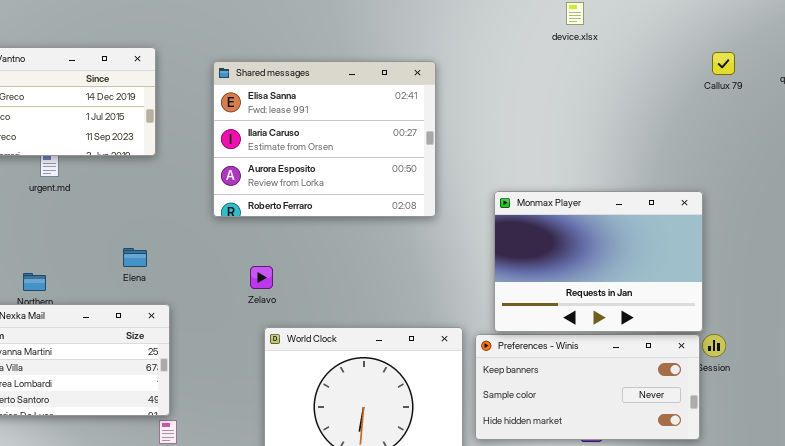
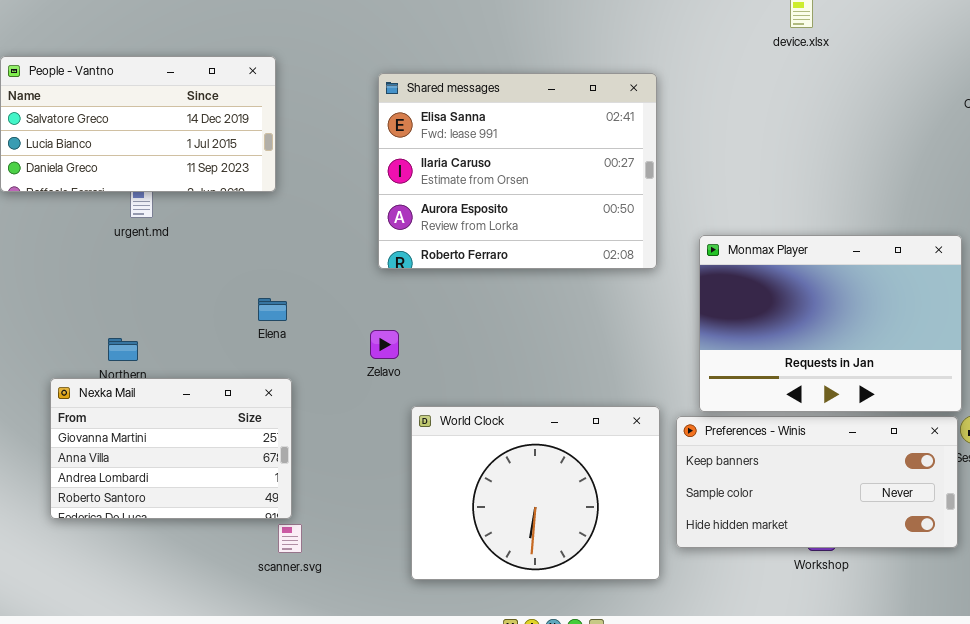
Shared messages: [213,61,436,217] -> [378,73,657,269], moved
Elena: [123,248,147,267] -> [258,298,287,321], moved
Zelavo: [250,266,273,289] -> [370,330,399,359], moved

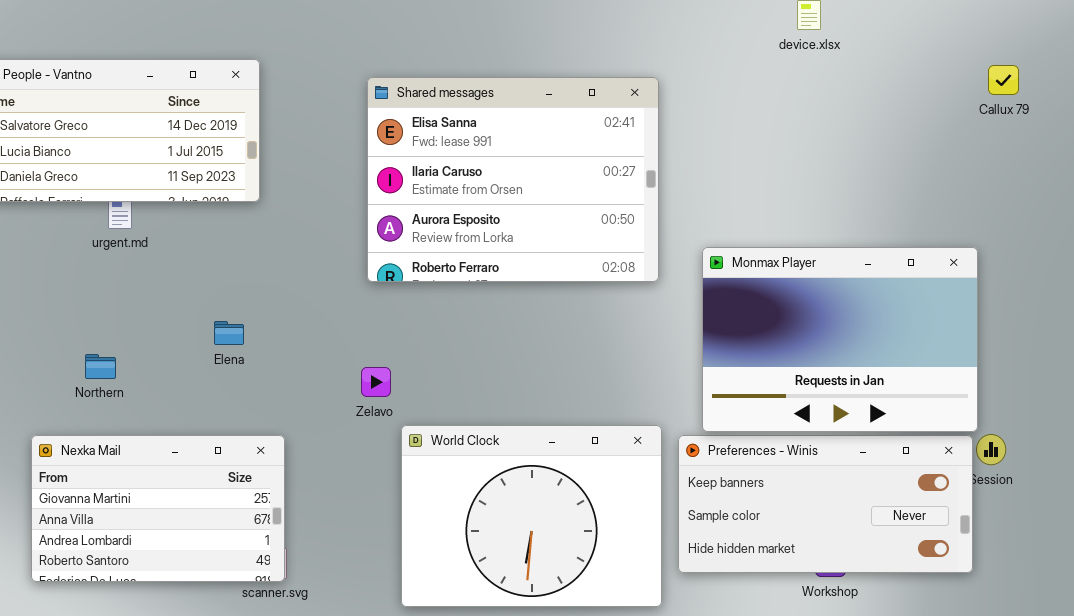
Elena: [258,298,287,321] -> [214,321,244,345], moved
Zelavo: [370,330,399,359] -> [361,367,391,397], moved
Nexka Mail: [50,378,292,519] -> [31,435,285,582], moved

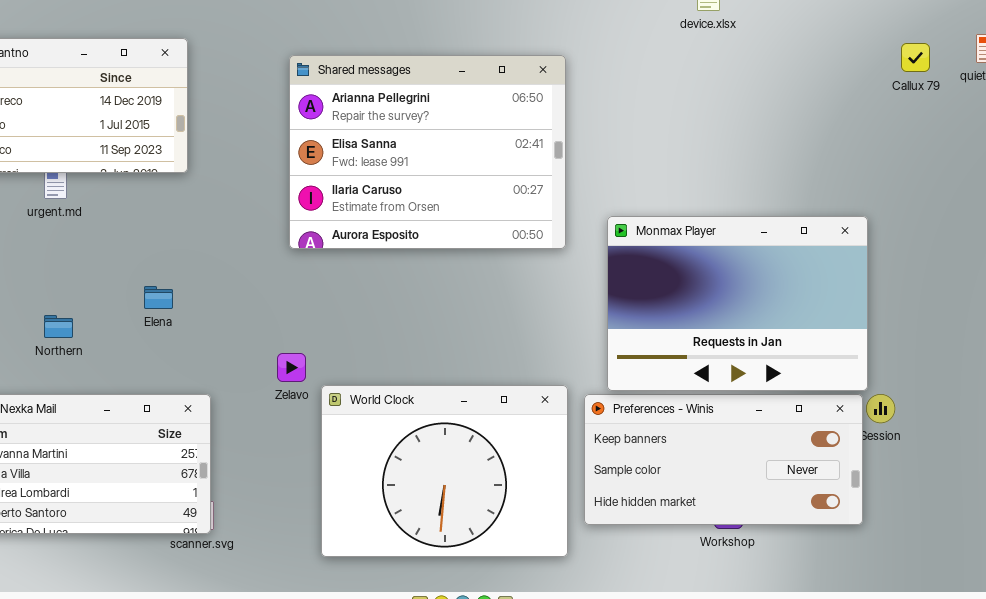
Callux 79: [988,65,1019,95] -> [901,43,930,72], moved
Shared messages: [367,77,659,282] -> [289,55,566,249], scrolled up 1 row
Northern: [85,354,116,379] -> [44,315,73,338], moved
Zelavo: [361,367,391,397] -> [277,353,306,382], moved

